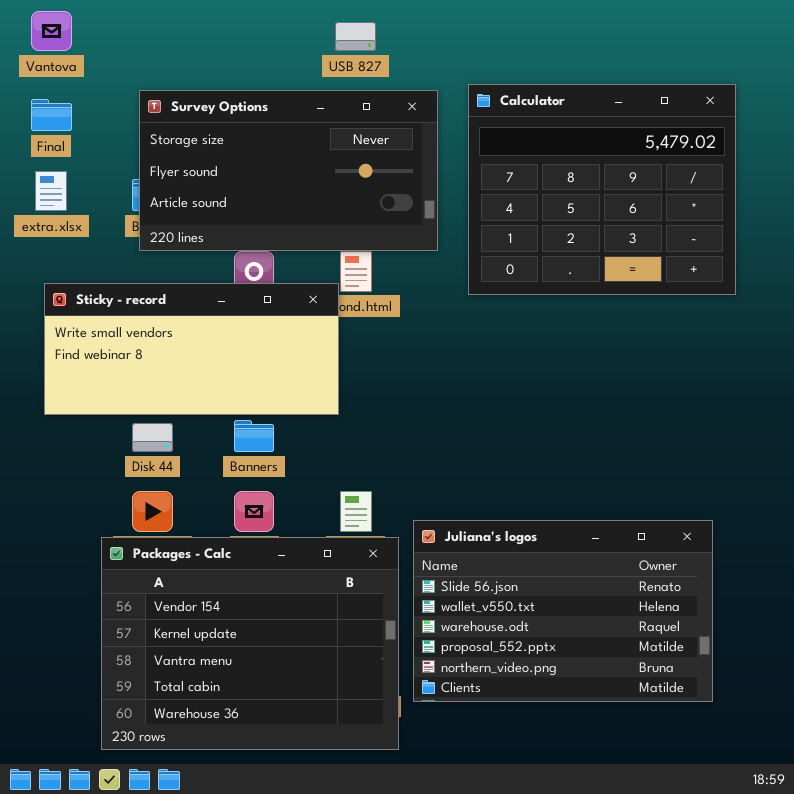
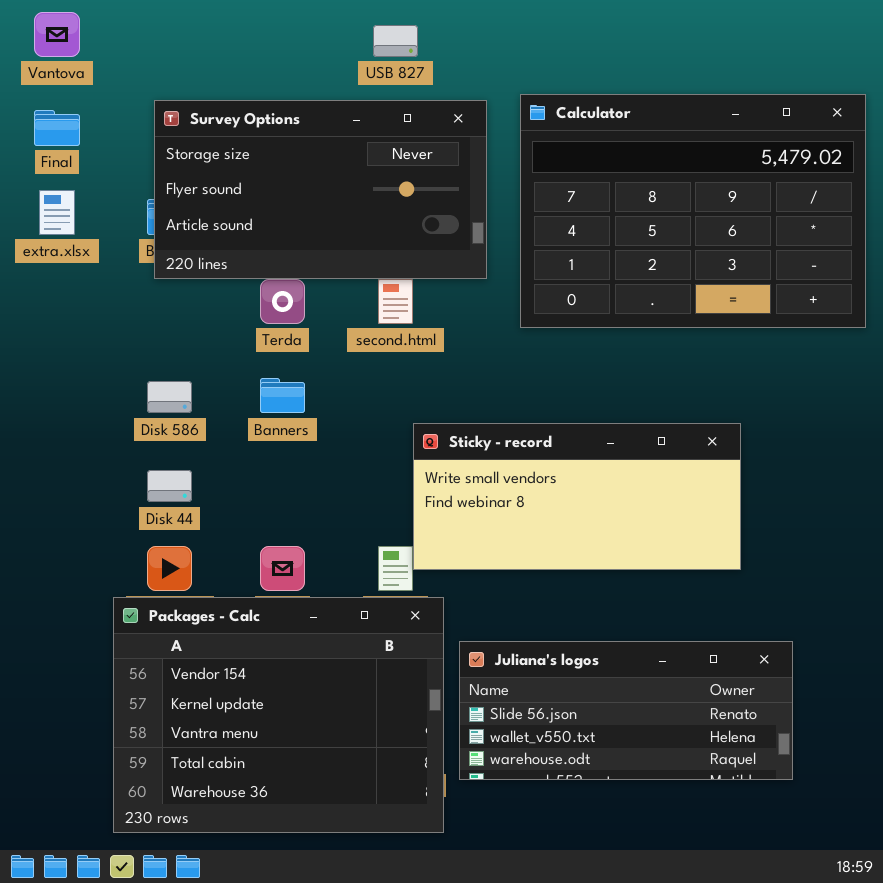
Calculator: [468,84,736,295] -> [520,94,866,328], resized
Sticky - record: [44,283,339,415] -> [413,423,741,570], moved
Banners: [234,420,274,452] -> [260,378,305,413], moved
Juliana's logos: [413,520,713,702] -> [459,641,793,780], resized

